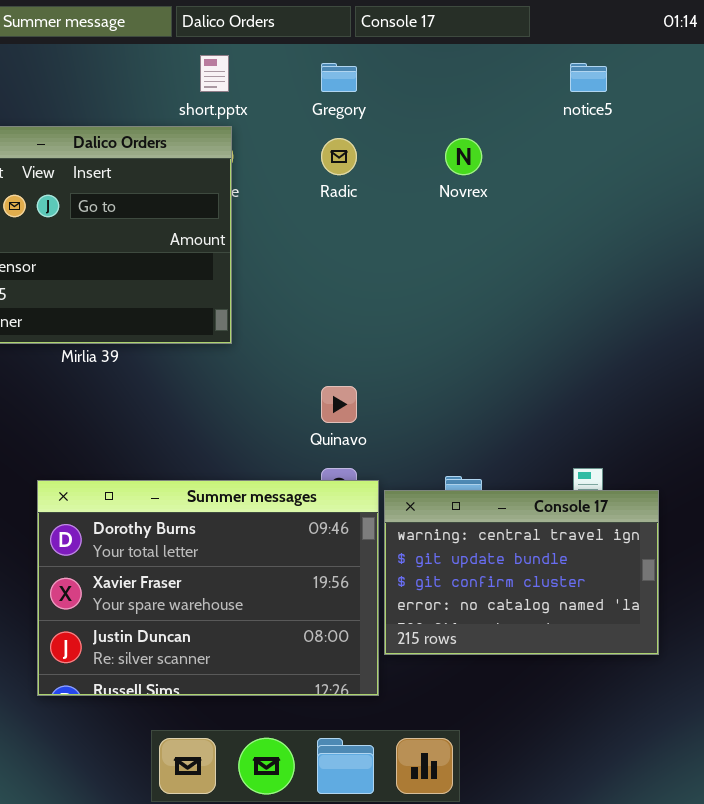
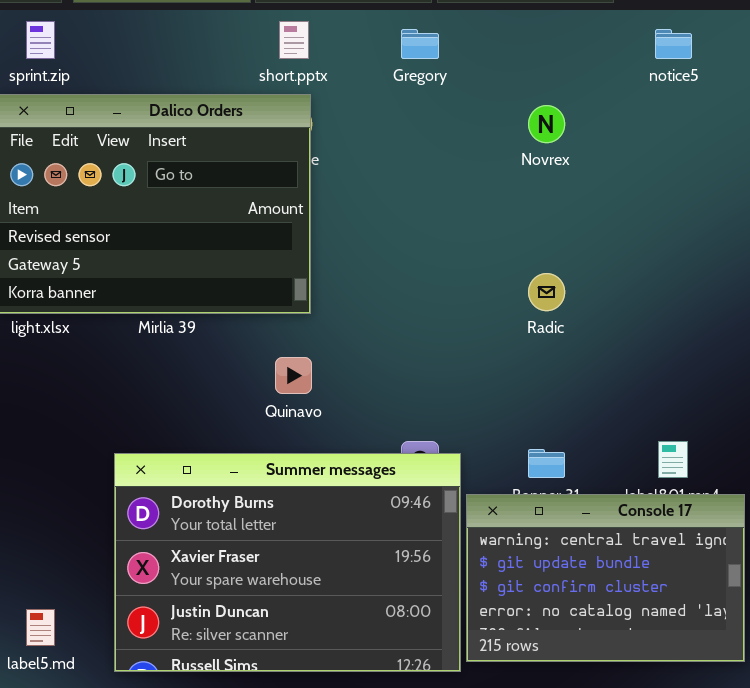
Radic: [321,138,357,175] -> [528,273,565,311], moved
Quinavo: [321,386,357,423] -> [275,357,312,394], moved
Console 17: [384,490,659,655] -> [466,494,745,662], moved

